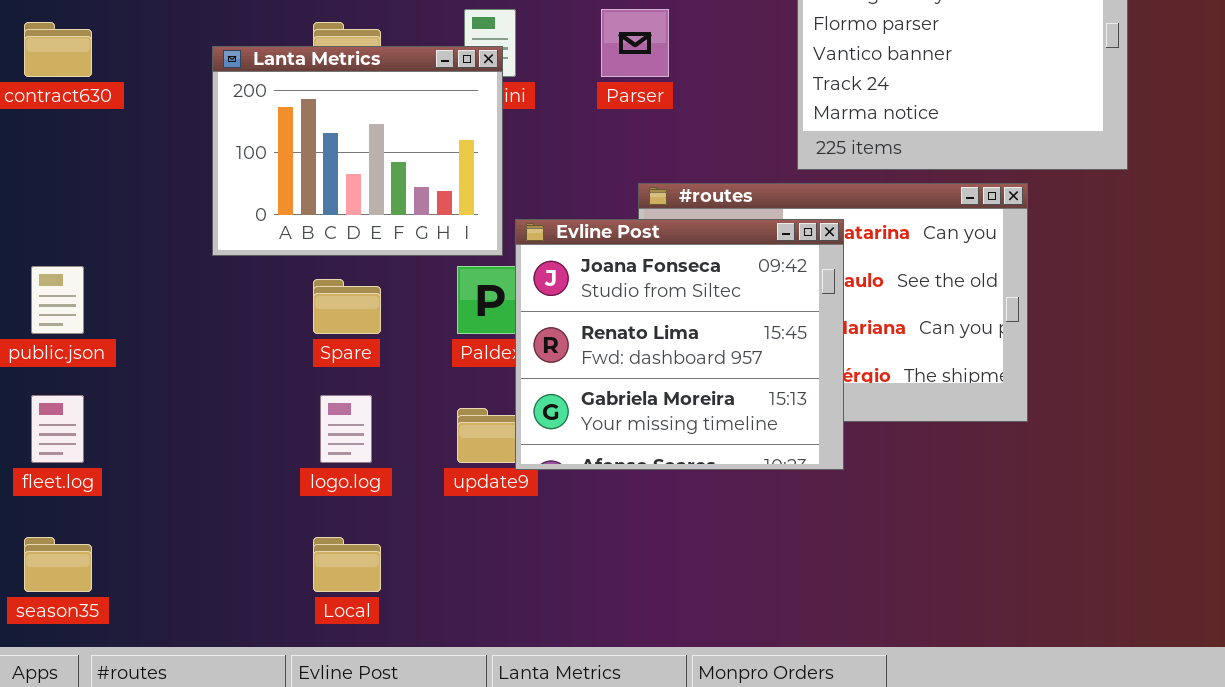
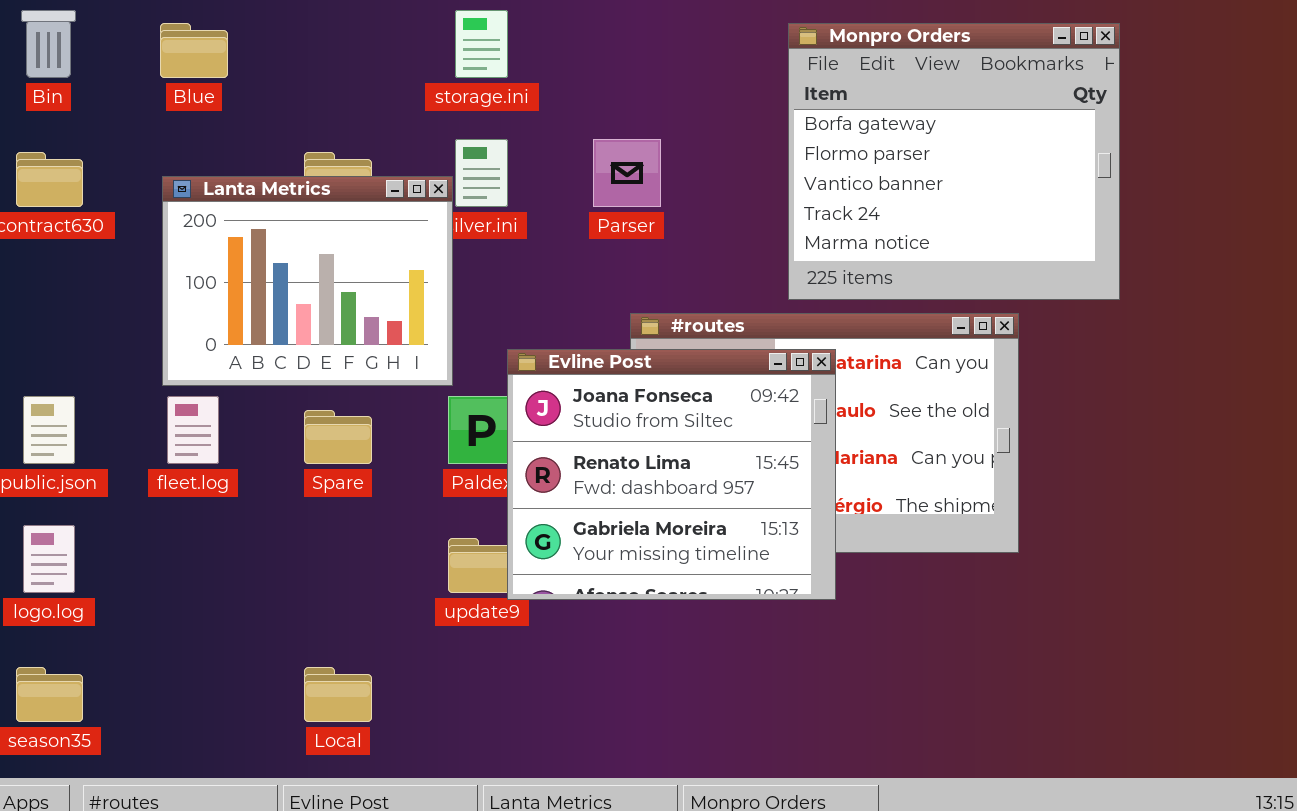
Lanta Metrics: [212,46,503,256] -> [162,176,453,386], moved
fleet.log: [31,395,84,463] -> [167,396,219,464], moved
logo.log: [320,395,372,463] -> [23,525,75,593], moved

